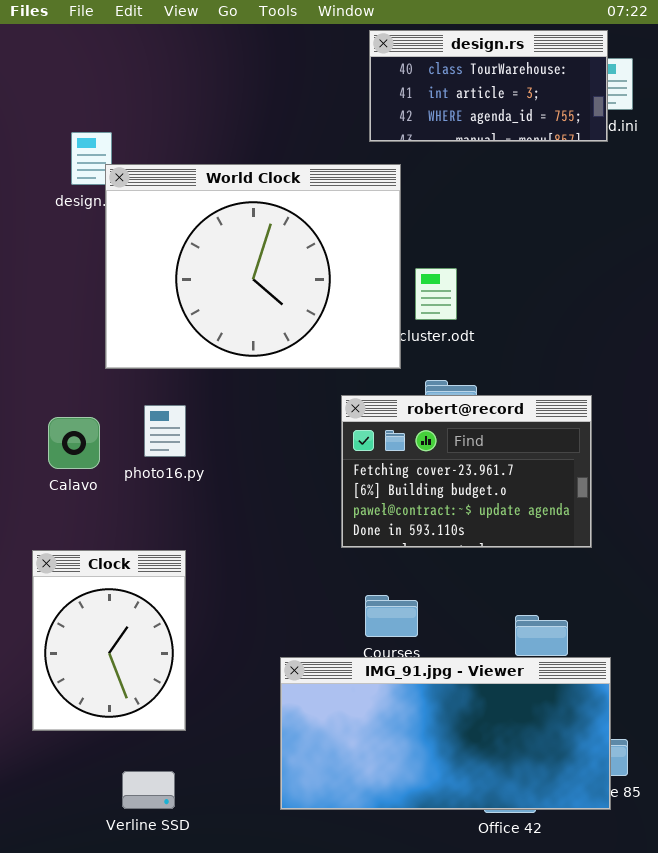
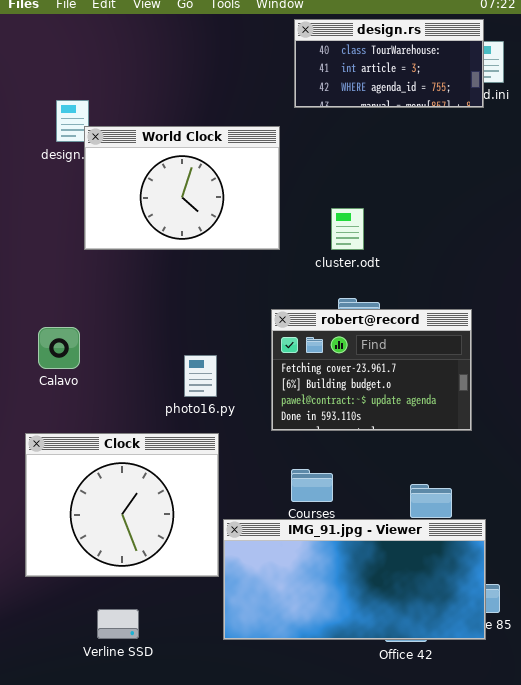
World Clock: [105,164,401,369] -> [84,126,280,250], resized
photo16.py: [144,405,186,457] -> [184,355,217,397], moved
Clock: [32,550,186,731] -> [25,433,219,577], resized

